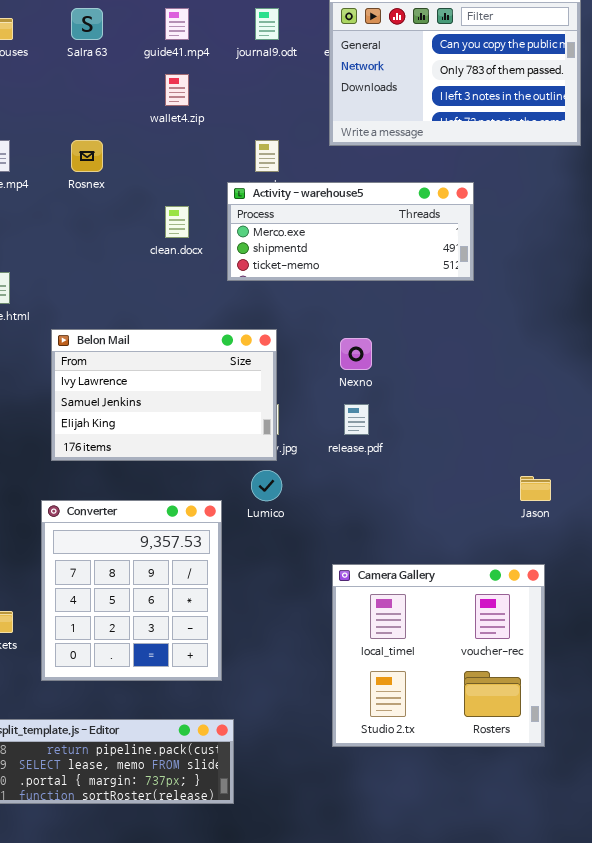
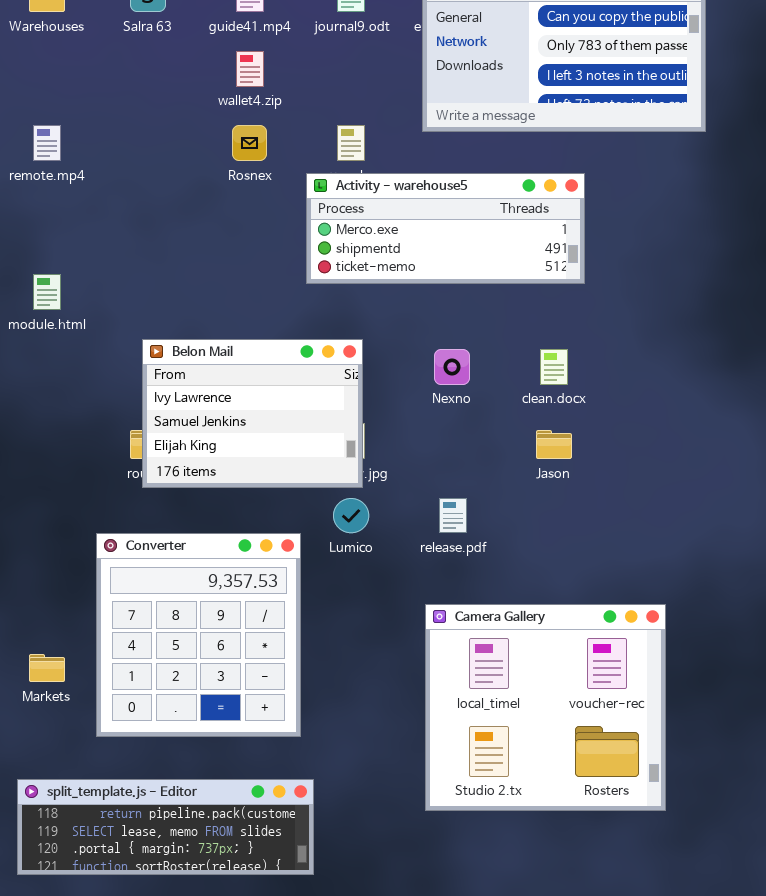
Rosnex: [71,140,103,172] -> [232,125,267,161], moved
clean.docx: [165,206,189,238] -> [540,349,568,385], moved
Belon Mail: [51,329,277,461] -> [142,339,363,488], resized
release.pdf: [344,404,369,435] -> [439,498,467,533], moved
Jason: [520,476,551,501] -> [536,430,572,459], moved

